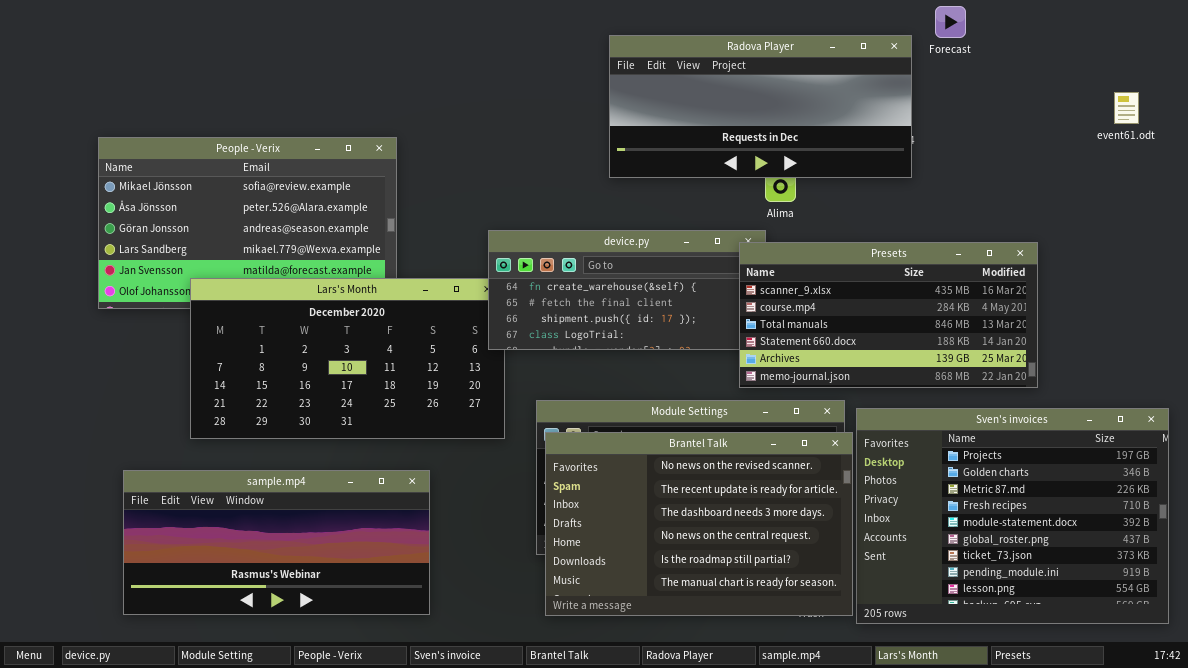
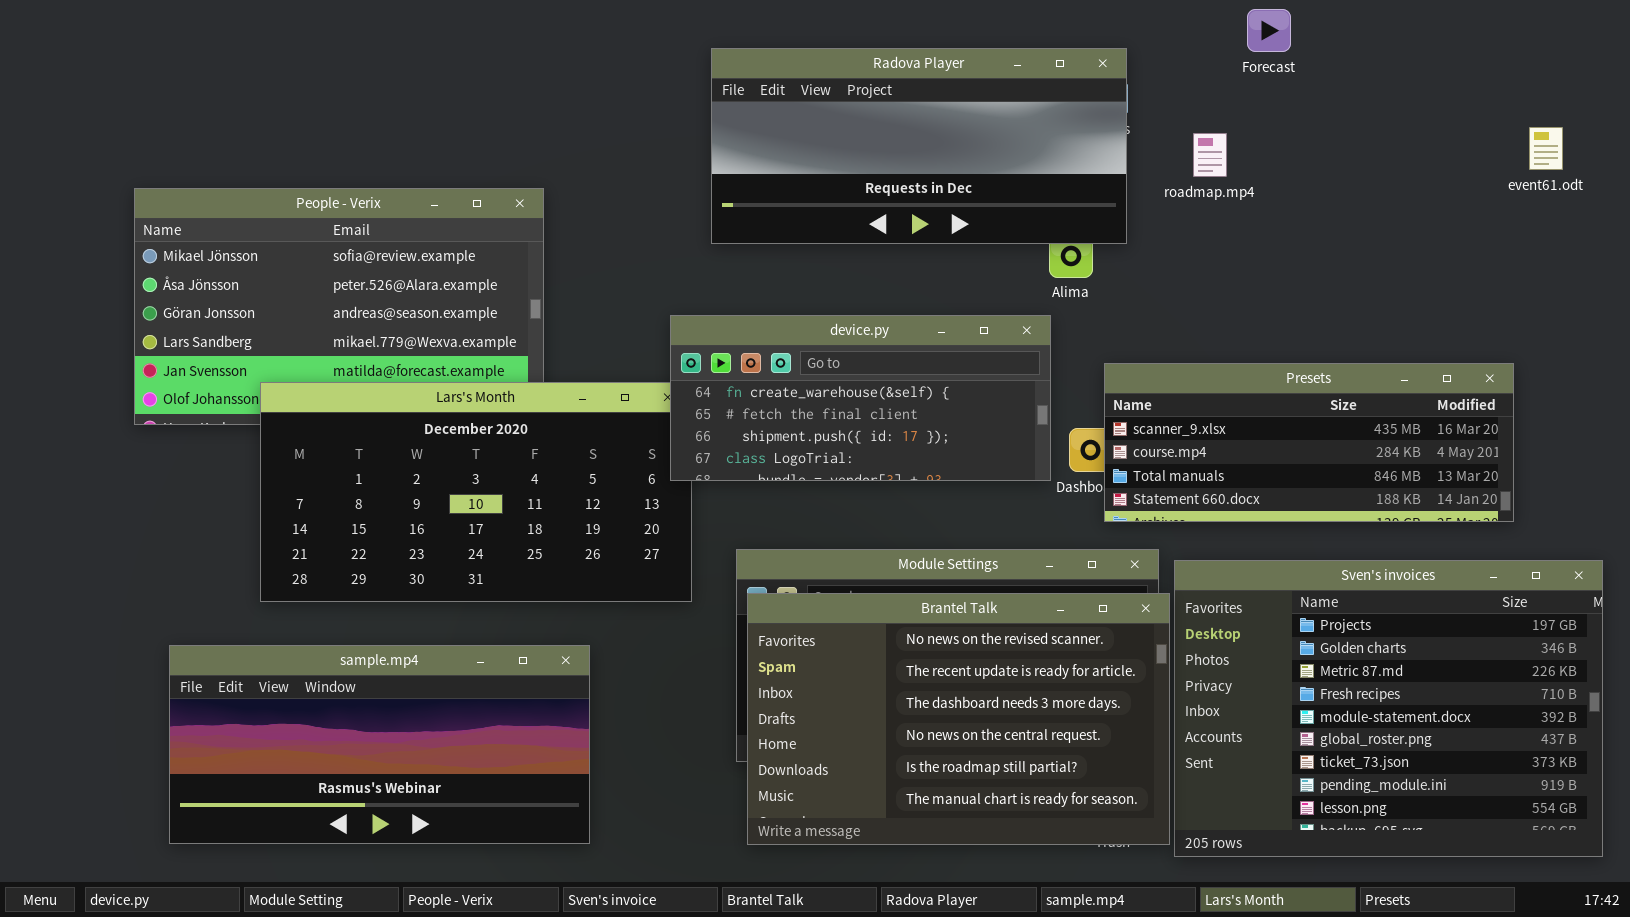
Forecast: [935,6,966,38] -> [1247,9,1291,52], moved
Radova Player: [609,35,912,178] -> [711,48,1127,244], moved
Presets: [739,242,1038,388] -> [1104,363,1514,522], moved, resized

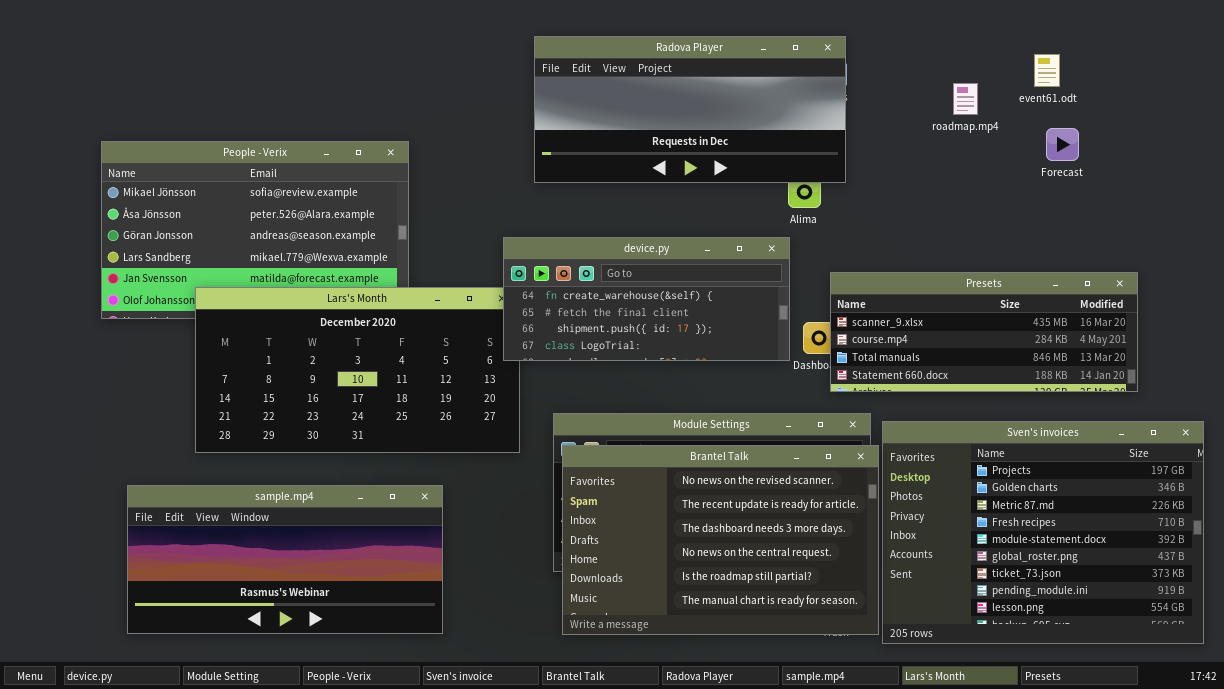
Forecast: [1247,9,1291,52] -> [1046,128,1079,161], moved
event61.odt: [1529,127,1563,170] -> [1034,54,1060,87], moved
roadmap.mp4: [1193,133,1227,177] -> [953,83,978,115], moved

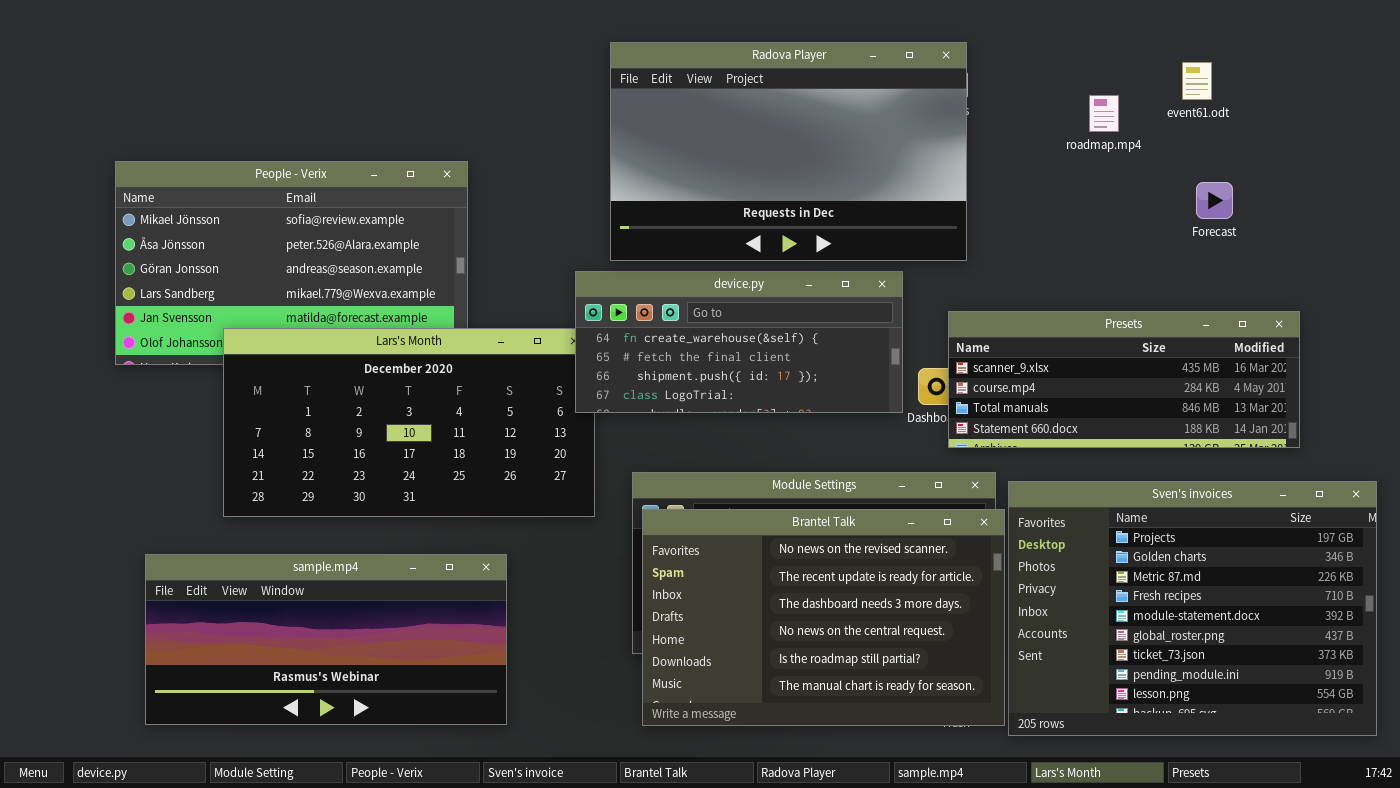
Radova Player: [534,36,846,183] -> [610,42,967,261], resized
Forecast: [1046,128,1079,161] -> [1196,182,1233,219], moved

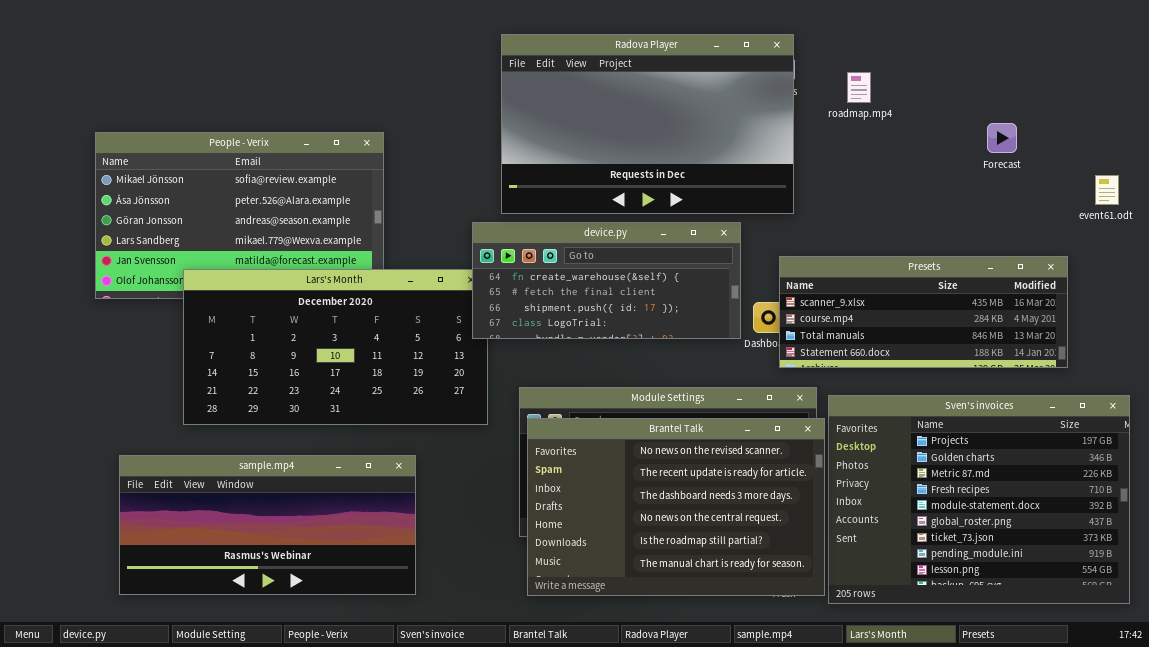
event61.odt: [1182,62,1212,100] -> [1095,175,1119,205], moved
roadmap.mp4: [1089,95,1119,132] -> [847,72,871,103], moved
Forecast: [1196,182,1233,219] -> [987,123,1017,153], moved

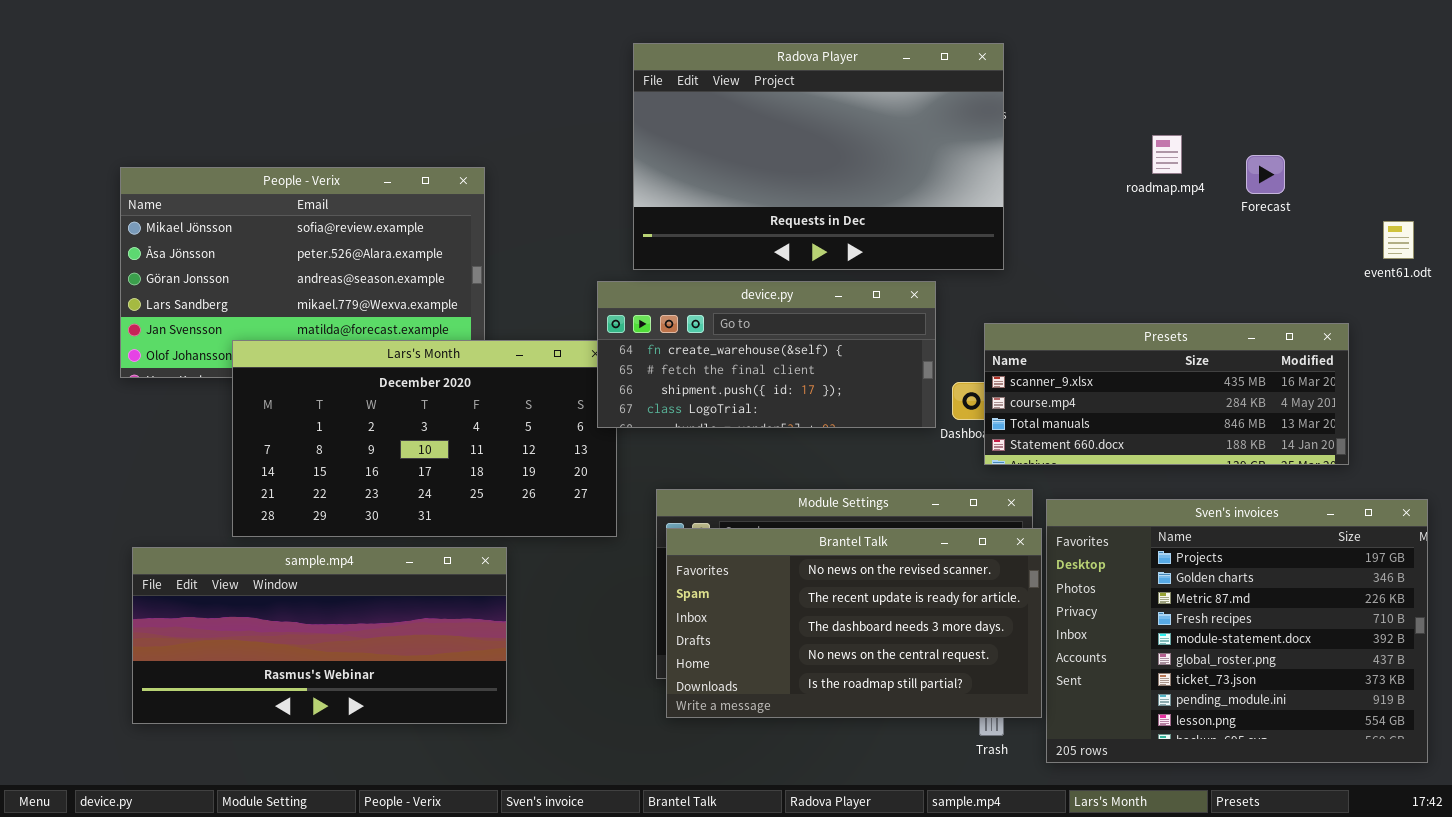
roadmap.mp4: [847,72,871,103] -> [1152,135,1182,174], moved
Brantel Talk: [527,418,825,596] -> [666,528,1042,718], resized
sample.mp4: [119,455,416,595] -> [132,547,507,724], moved

